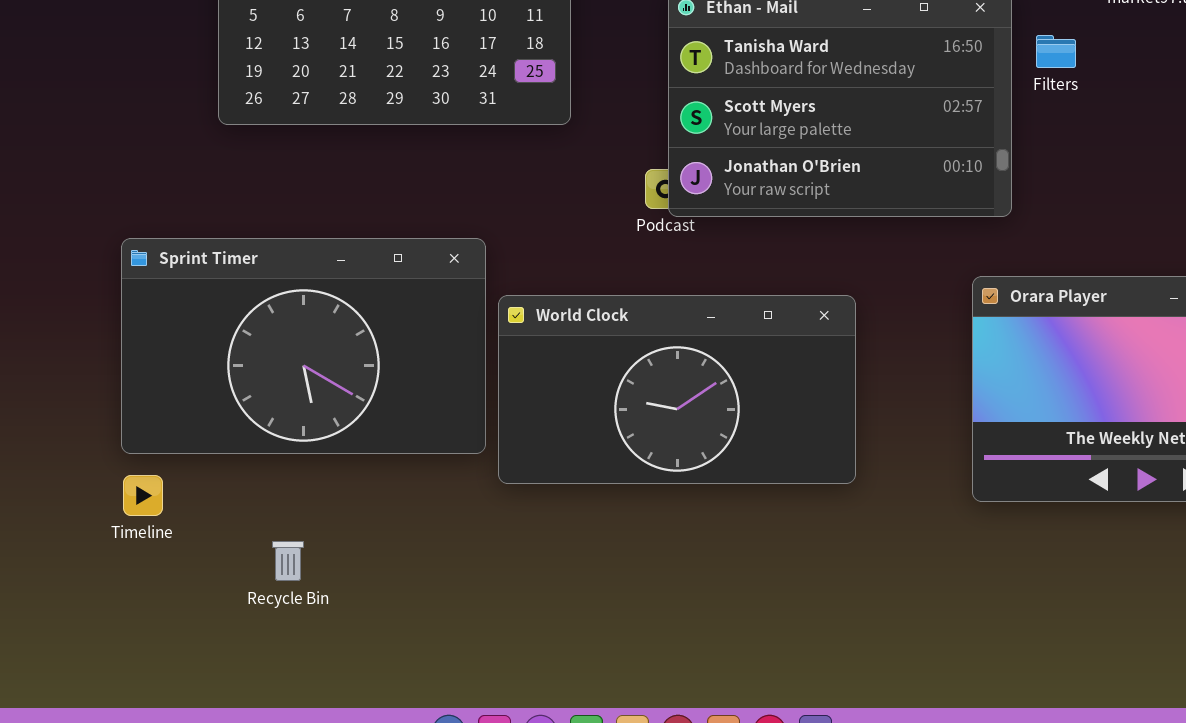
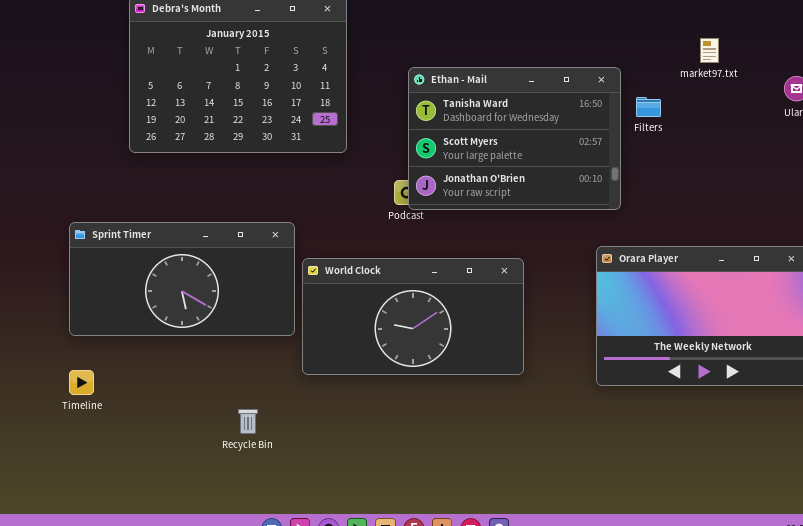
Sprint Timer: [121,238,486,454] -> [69,222,295,336], resized
Recycle Bin: [272,541,304,581] -> [238,409,258,434], moved

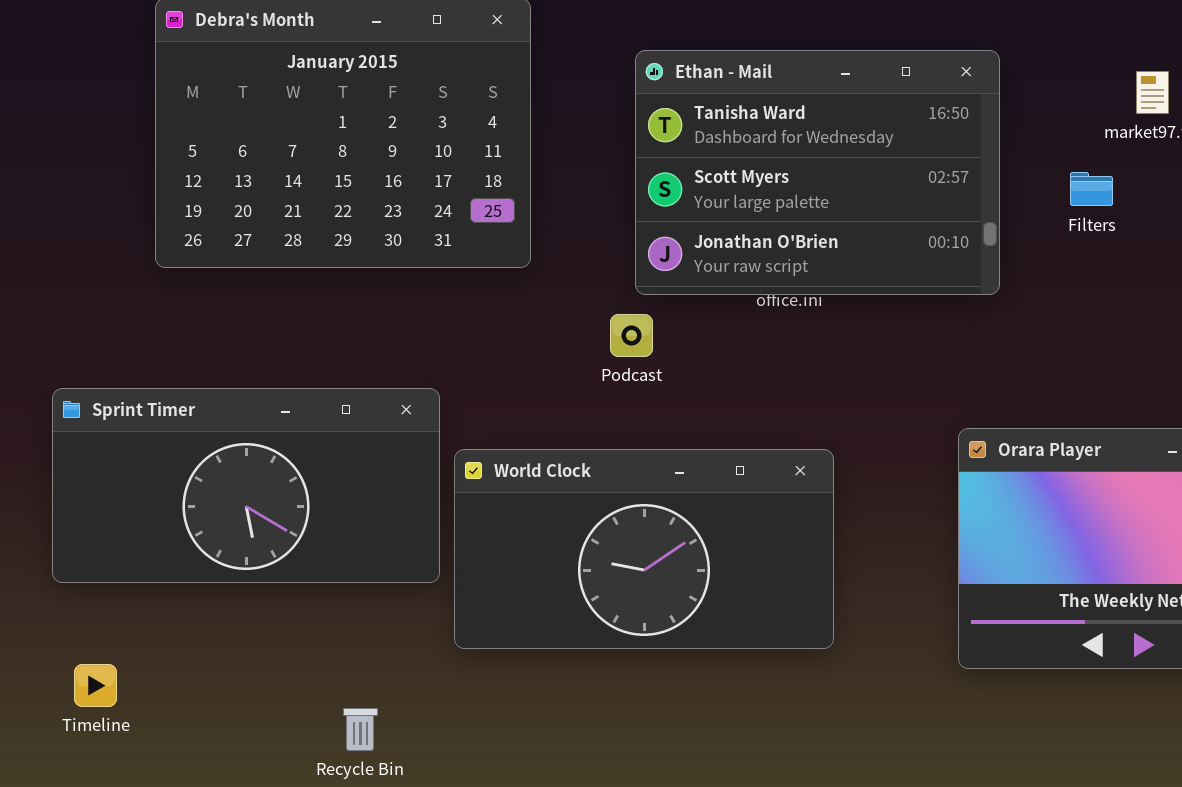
Ethan - Mail: [408,67,621,210] -> [635,50,1000,295], moved
Filters: [636,97,661,117] -> [1070,172,1113,206], moved
Timeline: [69,370,94,395] -> [74,664,117,707], moved

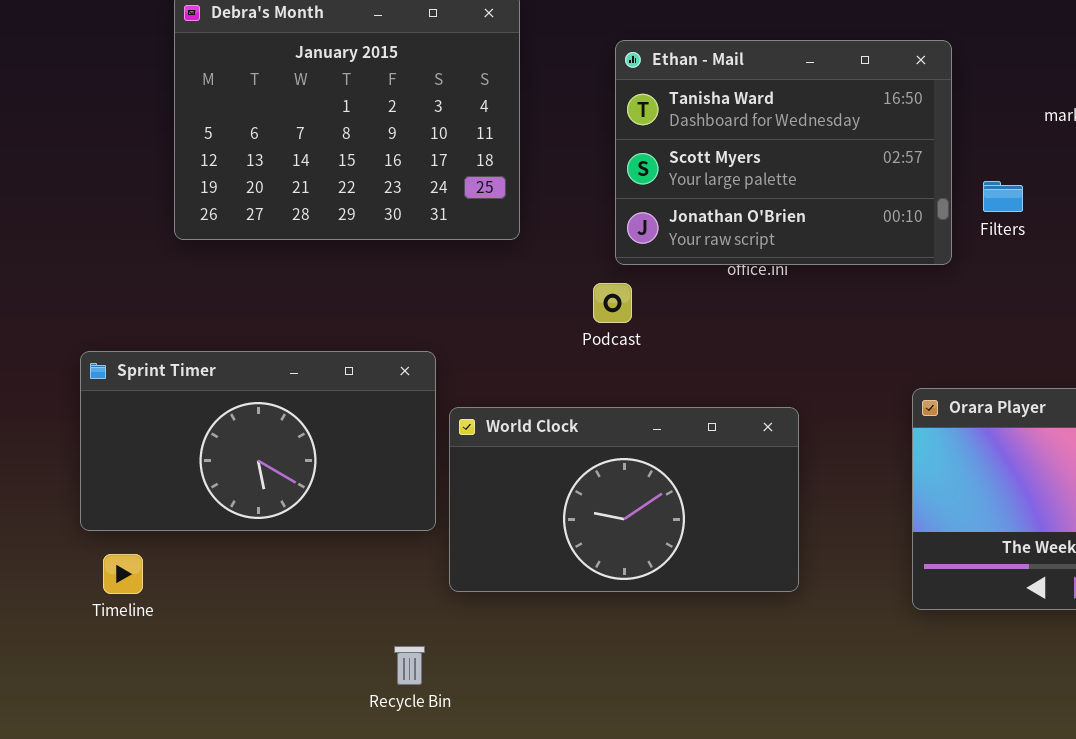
Filters: [1070,172,1113,206] -> [983,181,1023,212], moved
Timeline: [74,664,117,707] -> [103,554,143,594], moved
Recycle Bin: [343,708,378,751] -> [394,646,425,685], moved

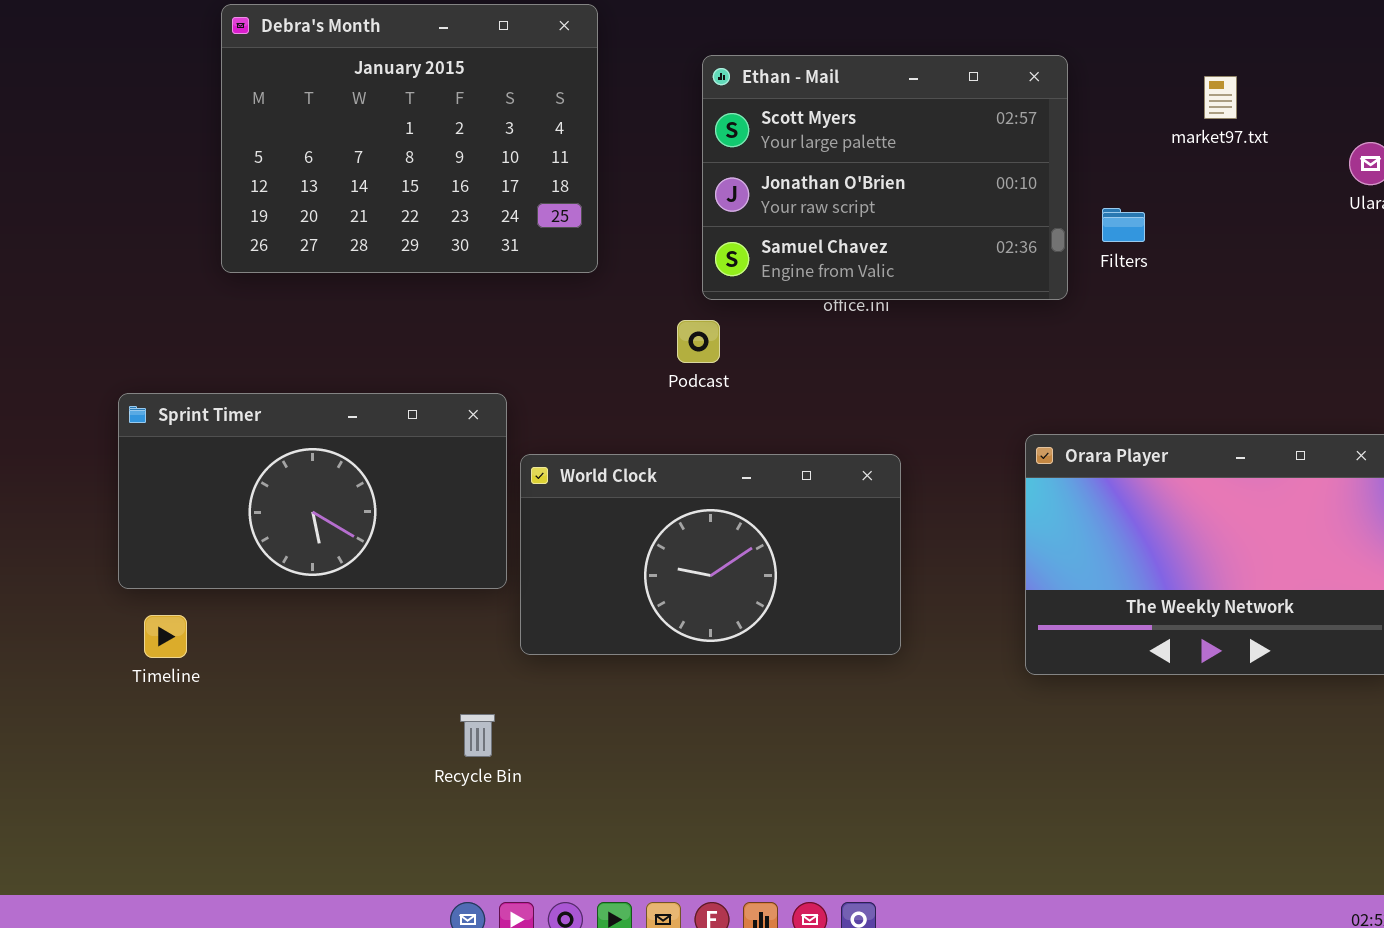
Ethan - Mail: [615,40,952,265] -> [702,55,1068,300], scrolled down 1 row

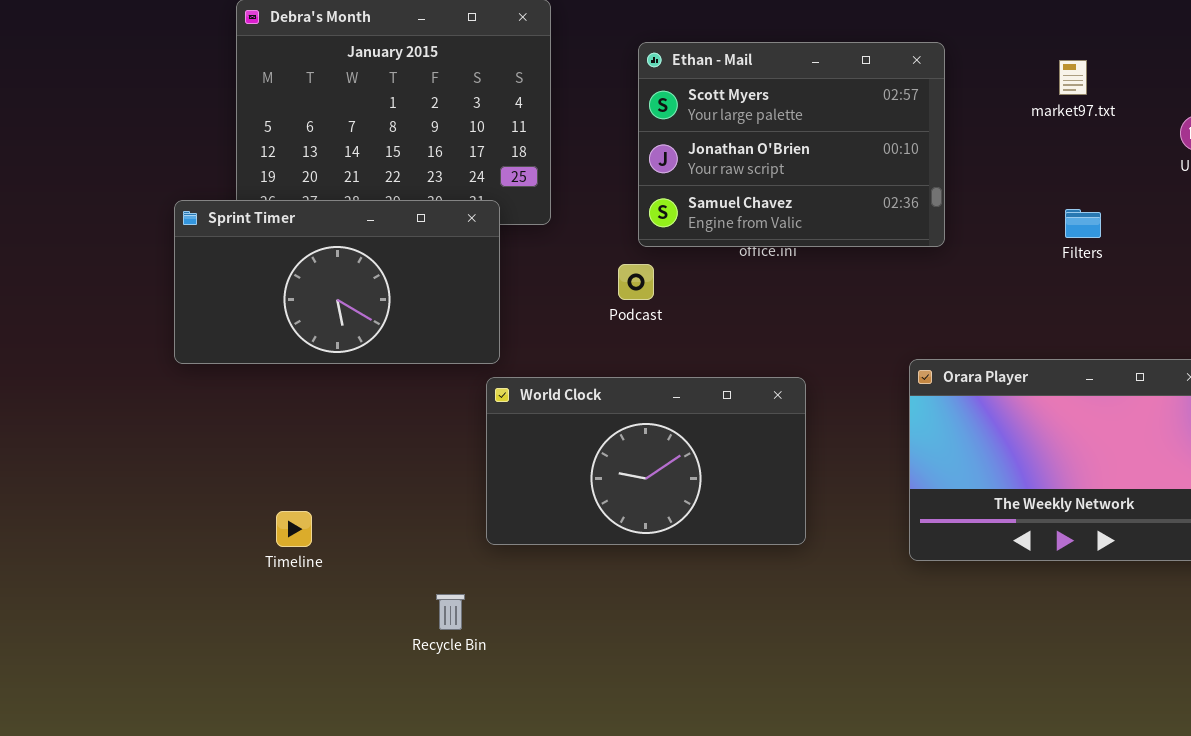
Filters: [1102,208,1145,242] -> [1065,209,1101,238], moved
Sprint Timer: [118,393,507,589] -> [174,200,500,364], moved
Timeline: [144,615,187,658] -> [276,511,312,547], moved

